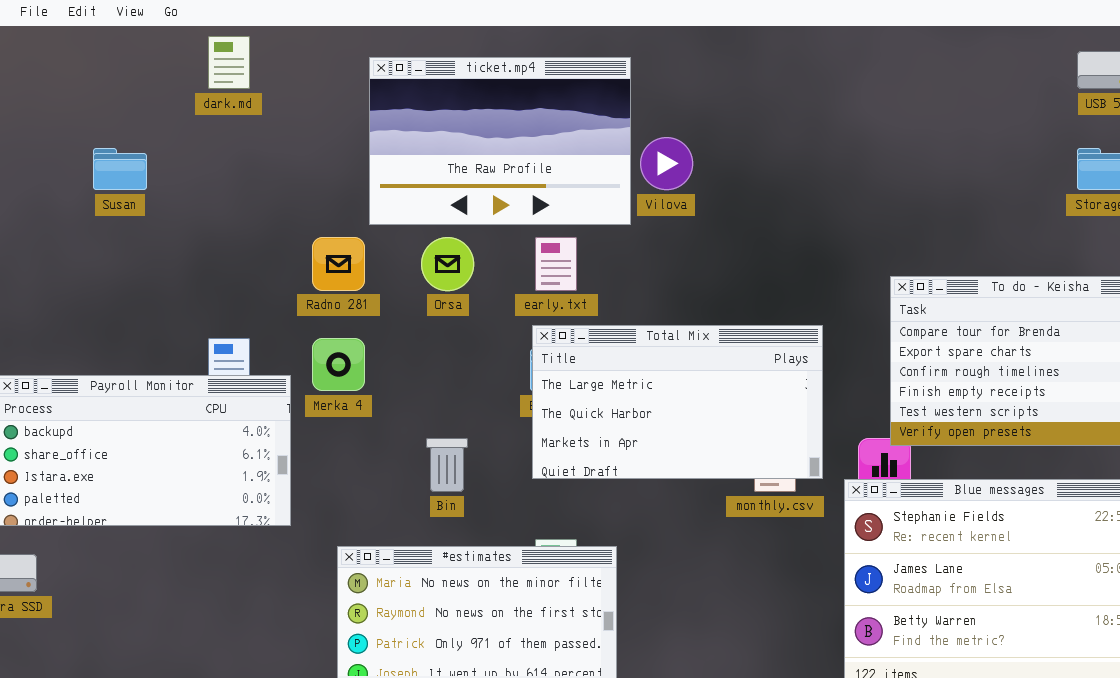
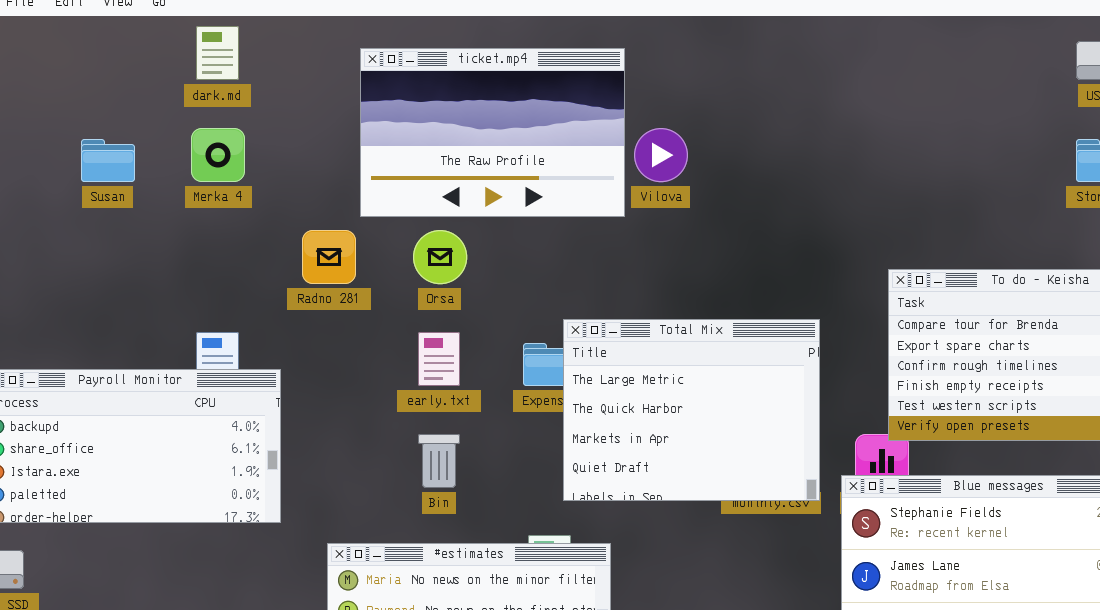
early.txt: [535,237,577,291] -> [418,332,460,386], moved
Total Mix: [532,325,823,479] -> [563,319,820,501], resized
Merka 4: [312,338,365,391] -> [191,128,245,182], moved

